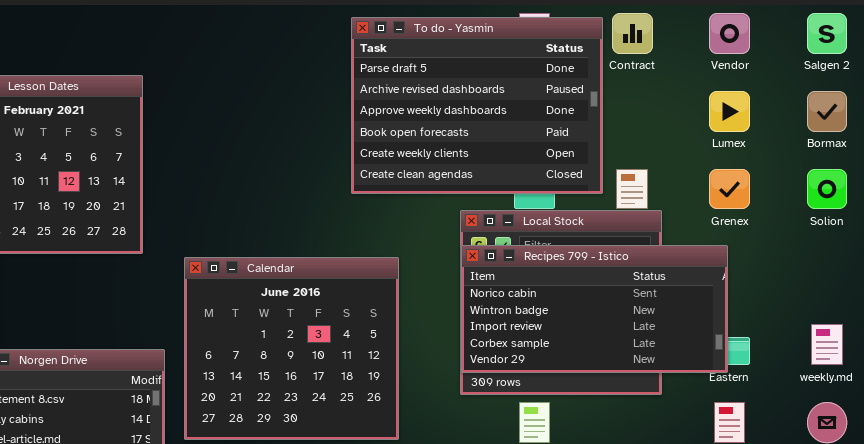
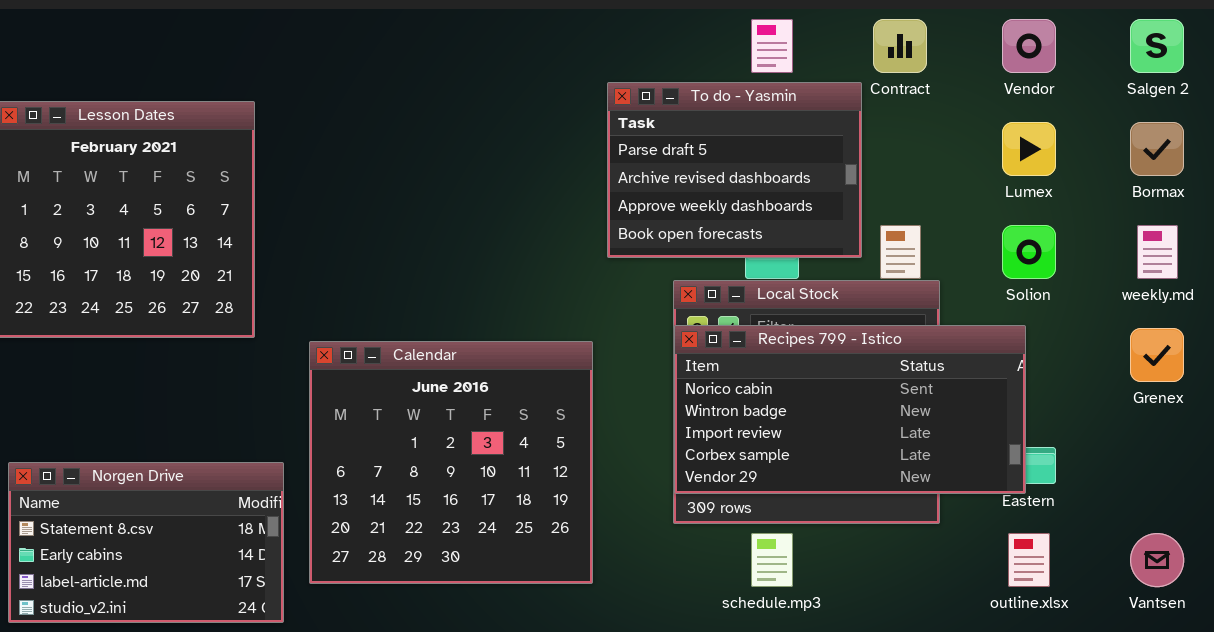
To do - Yasmin: [351,17,603,194] -> [607,82,862,258], resized
Grenex: [709,169,750,209] -> [1130,328,1184,382], moved
Solion: [807,169,847,209] -> [1002,225,1056,279], moved
weekly.md: [811,324,843,365] -> [1137,225,1178,279], moved

